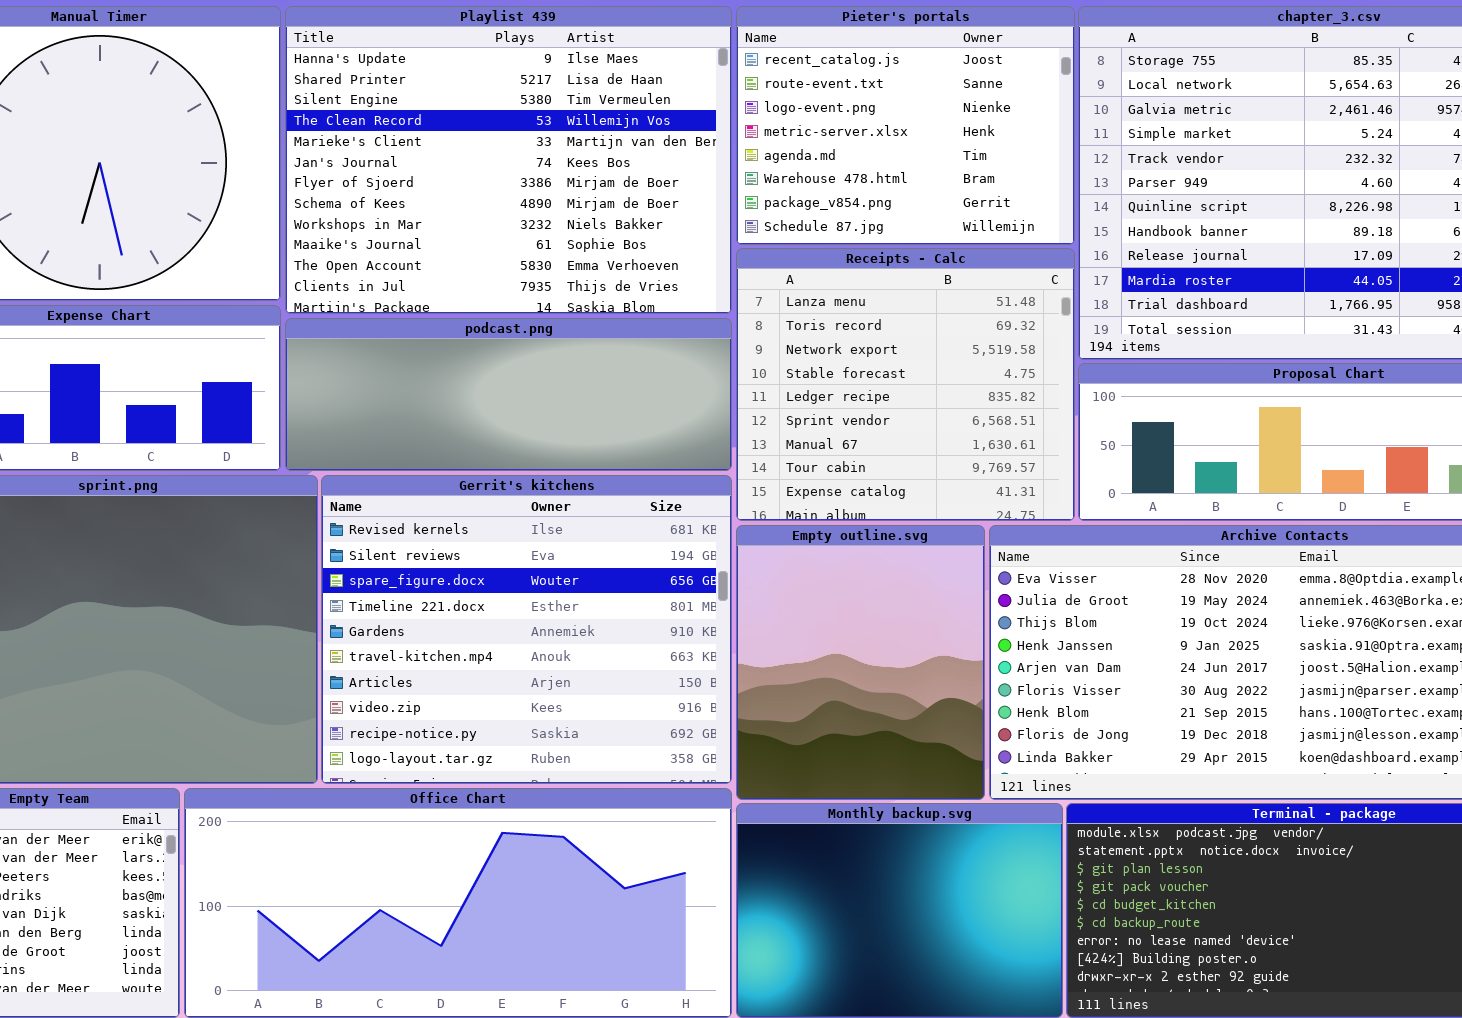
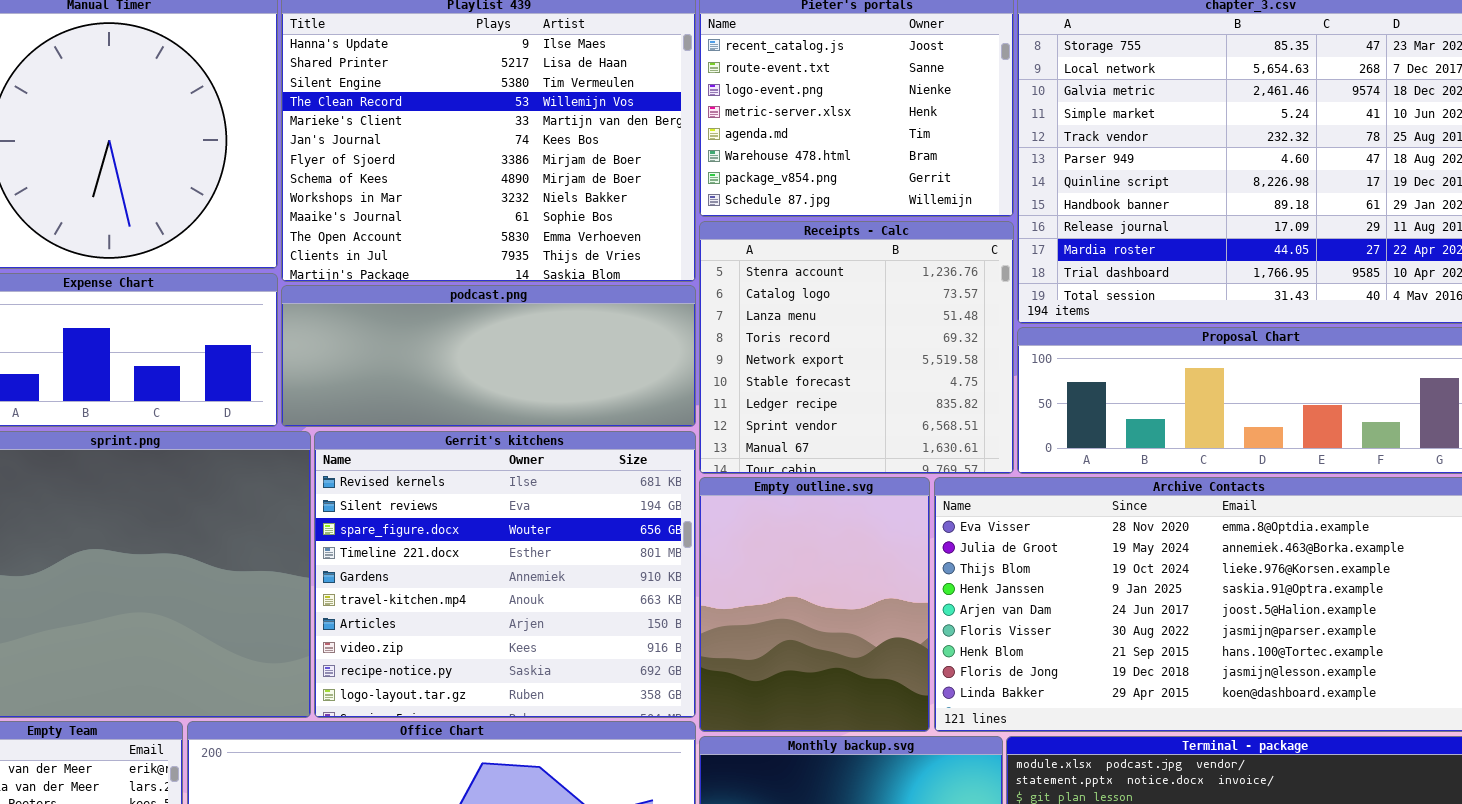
Receipts - Calc: [736,248,1075,521] -> [699,221,1014,474], scrolled up 2 rows

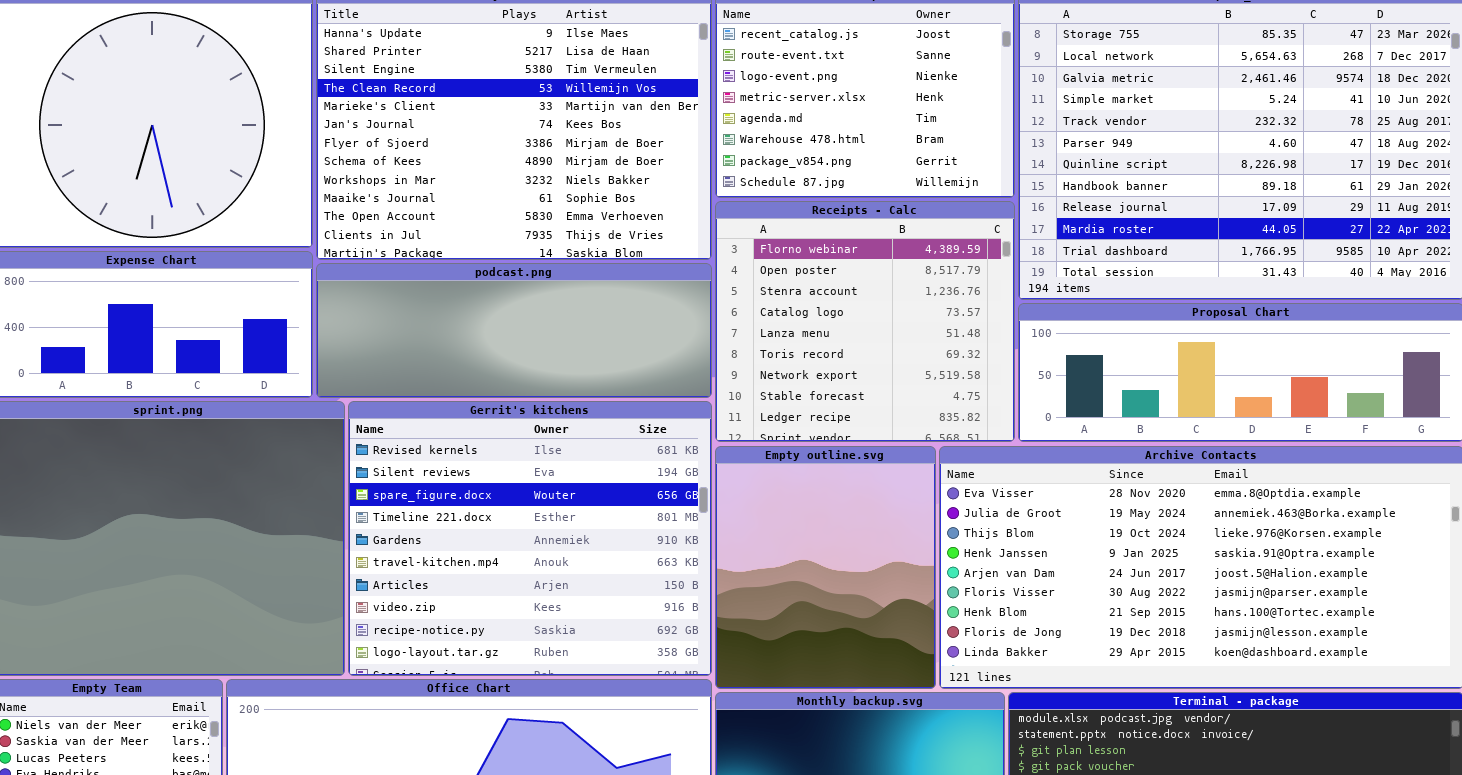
Receipts - Calc: [699,221,1014,474] -> [715,201,1015,442], scrolled up 2 rows

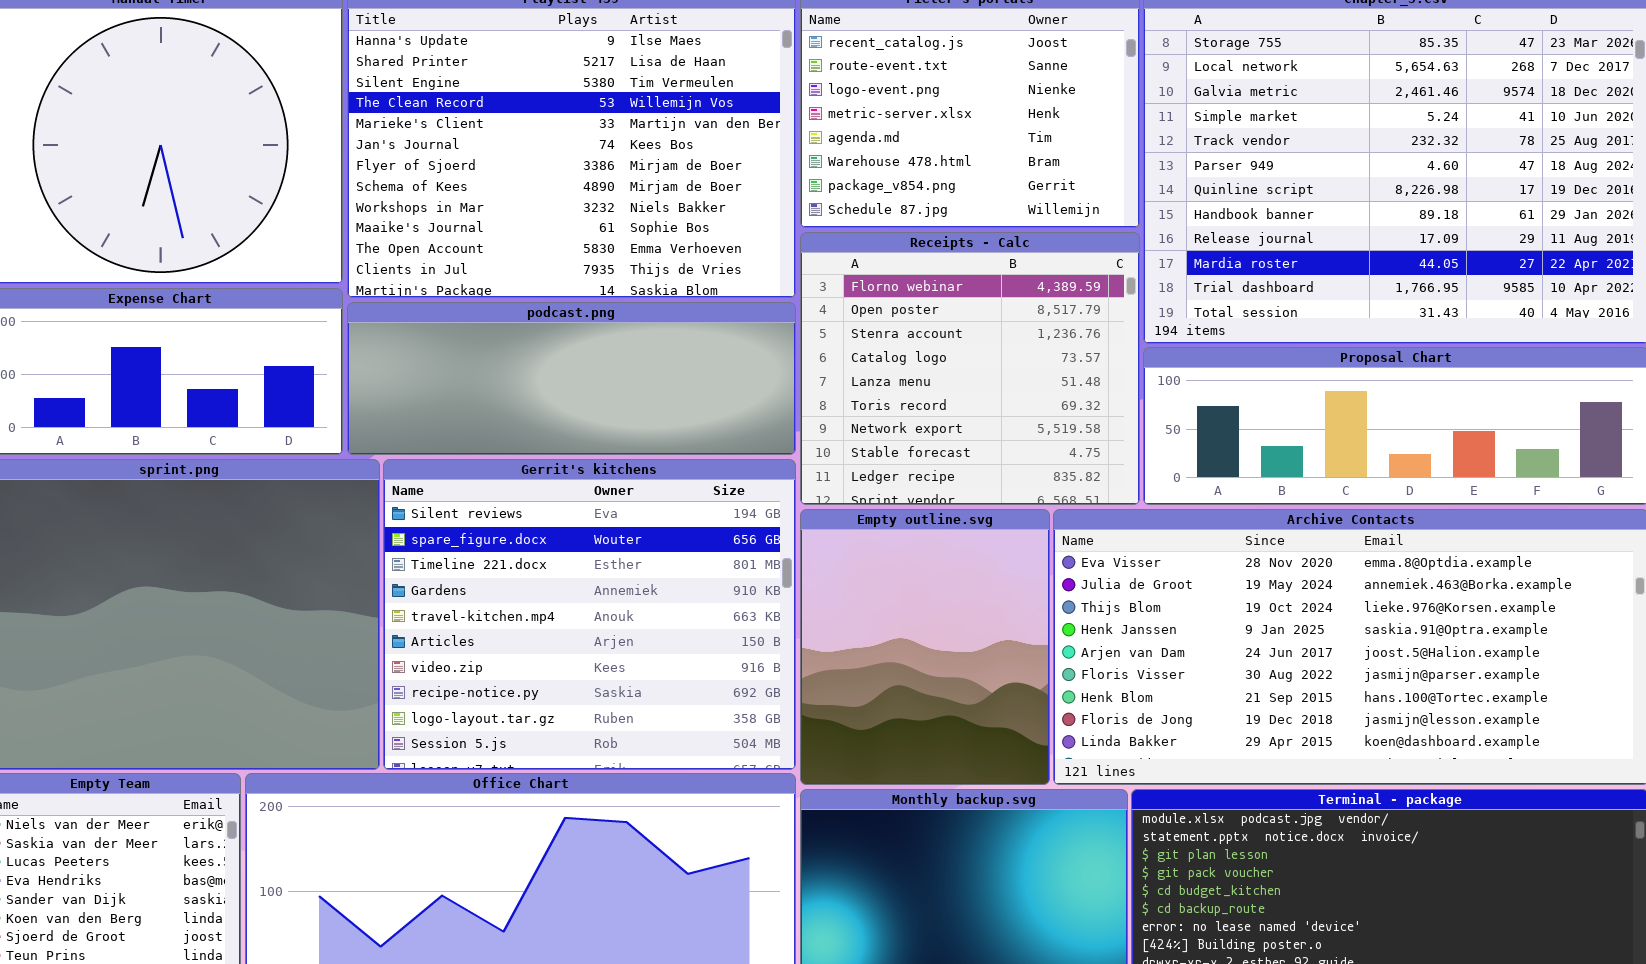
Gerrit's kitchens: [348,401,712,676] -> [383,459,796,770], scrolled down 1 row

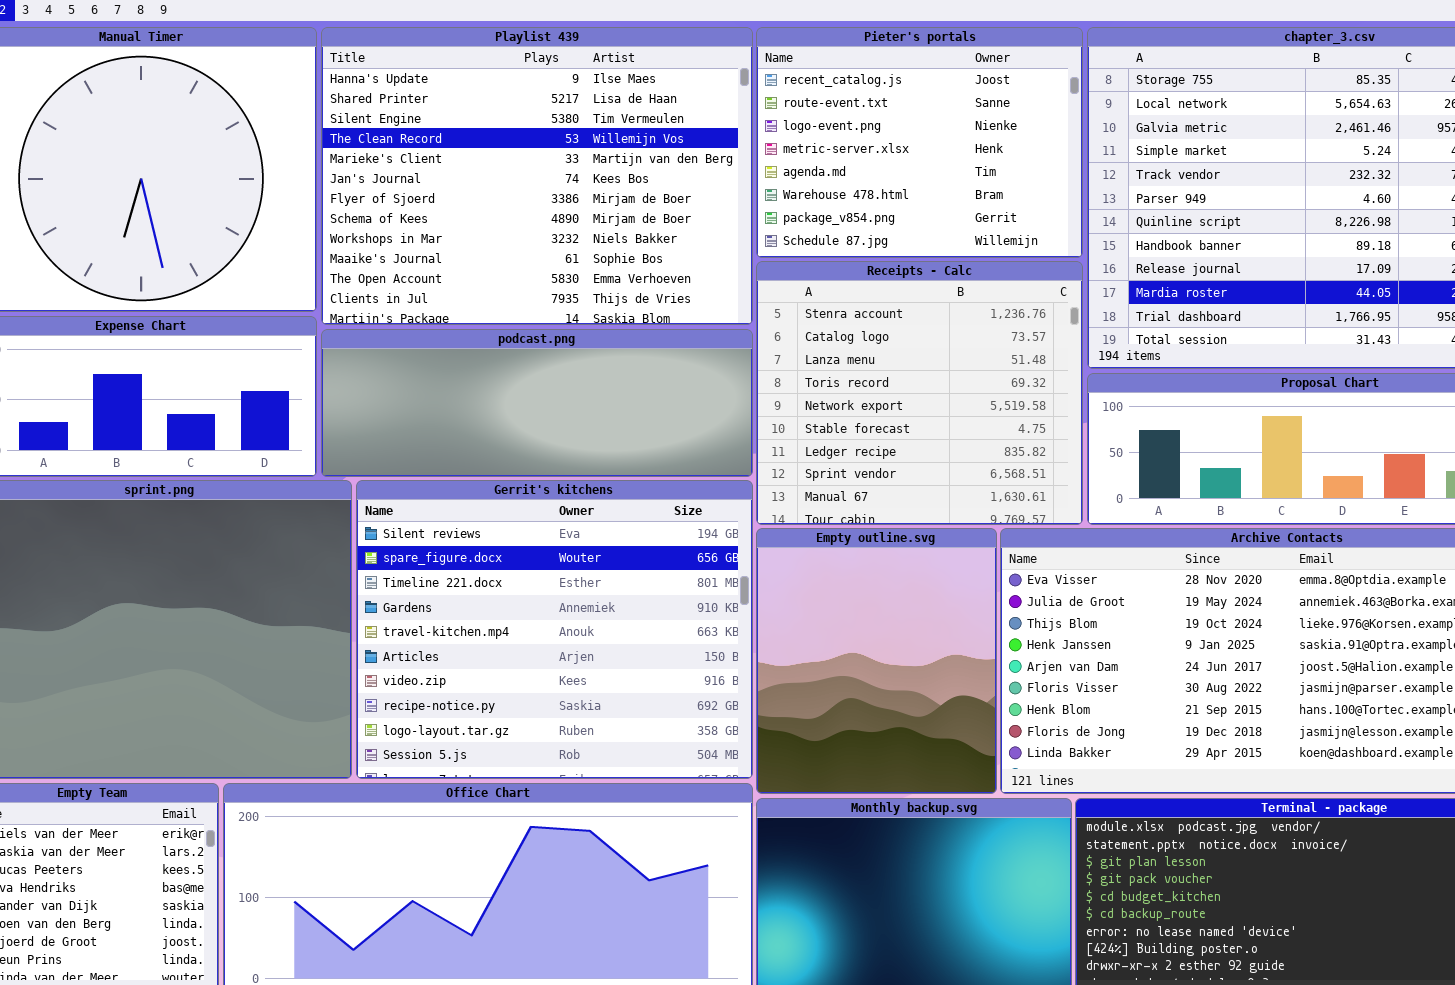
Receipts - Calc: [800,232,1140,505] -> [756,261,1083,525], scrolled down 2 rows

